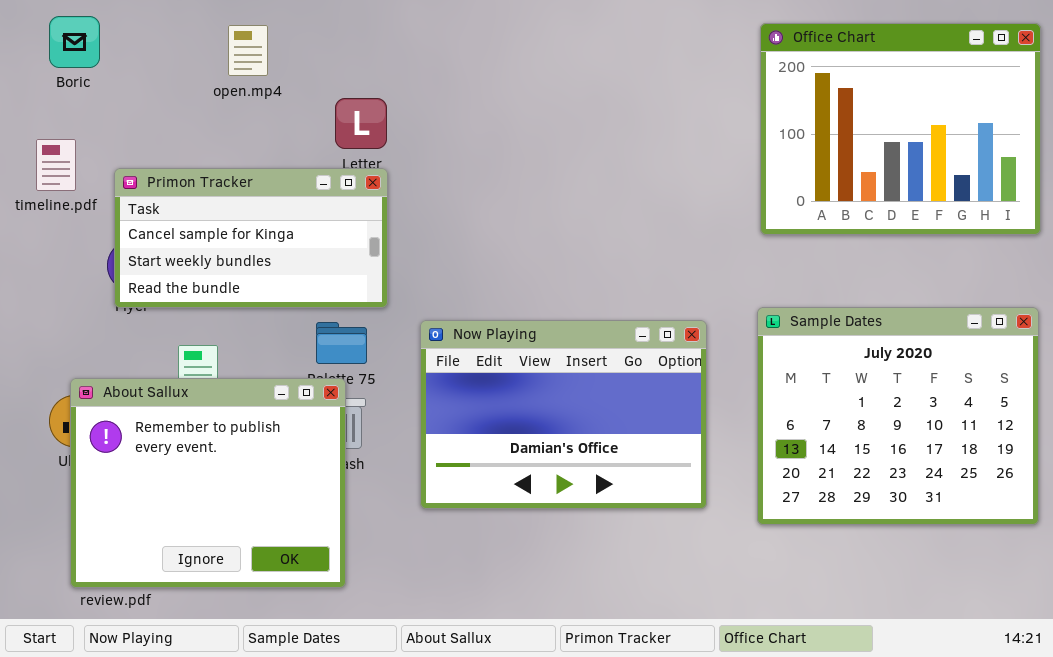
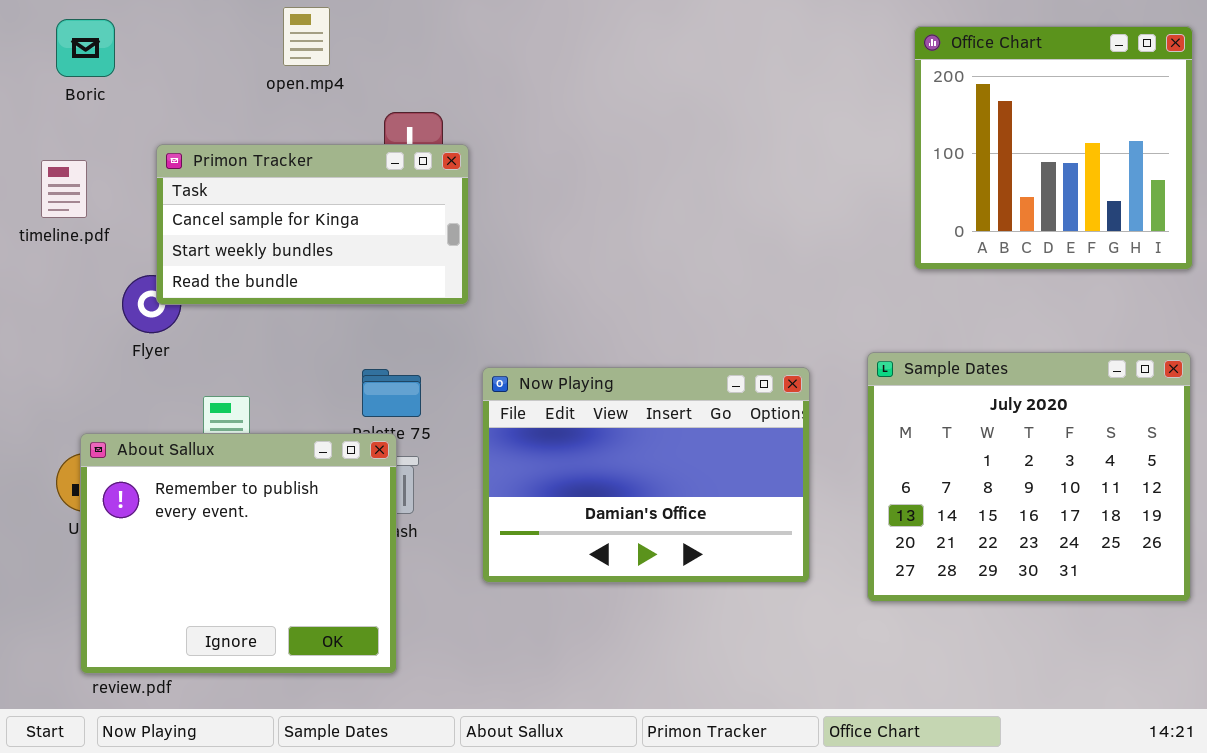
Office Chart: [760,23,1041,235] -> [914,26,1193,270], resized
open.mp4: [228,25,268,76] -> [283,7,330,66], moved
Primon Tracker: [114,168,388,308] -> [156,144,469,305], moved

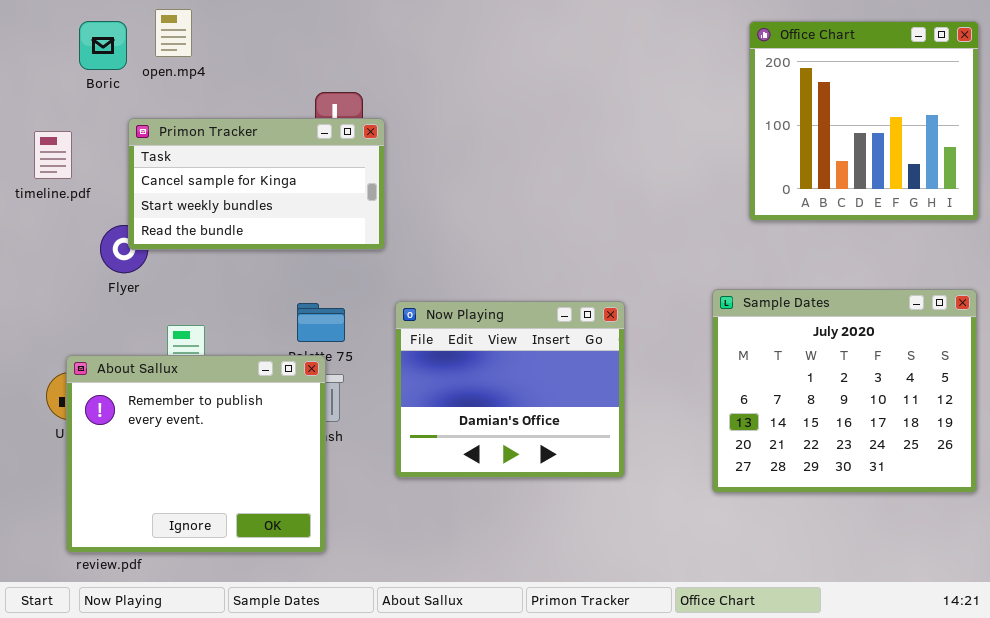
open.mp4: [283,7,330,66] -> [155,9,192,57], moved
Boric: [56,19,115,77] -> [79,21,127,70], moved
Now Playing: [482,367,810,583] -> [395,301,625,478], resized

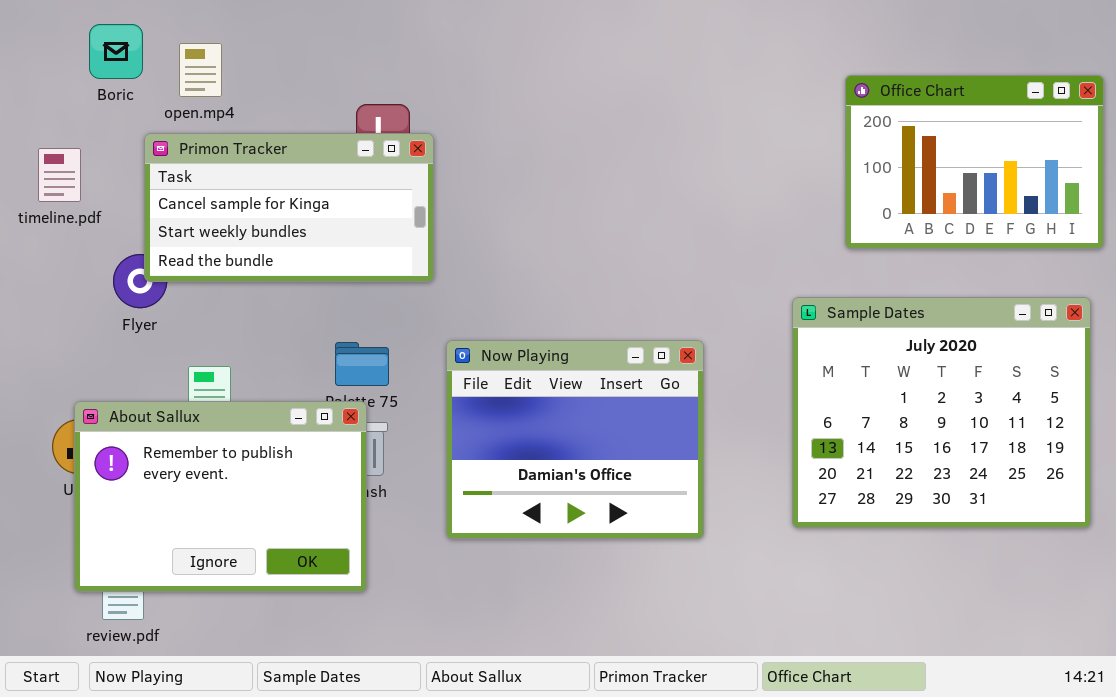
open.mp4: [155,9,192,57] -> [179,43,222,97], moved
Office Chart: [749,21,979,221] -> [845,75,1104,249], resized
Sample Dates: [712,289,977,493] -> [792,297,1091,528], moved
About Sallux: [66,355,326,553] -> [74,401,367,592], resized

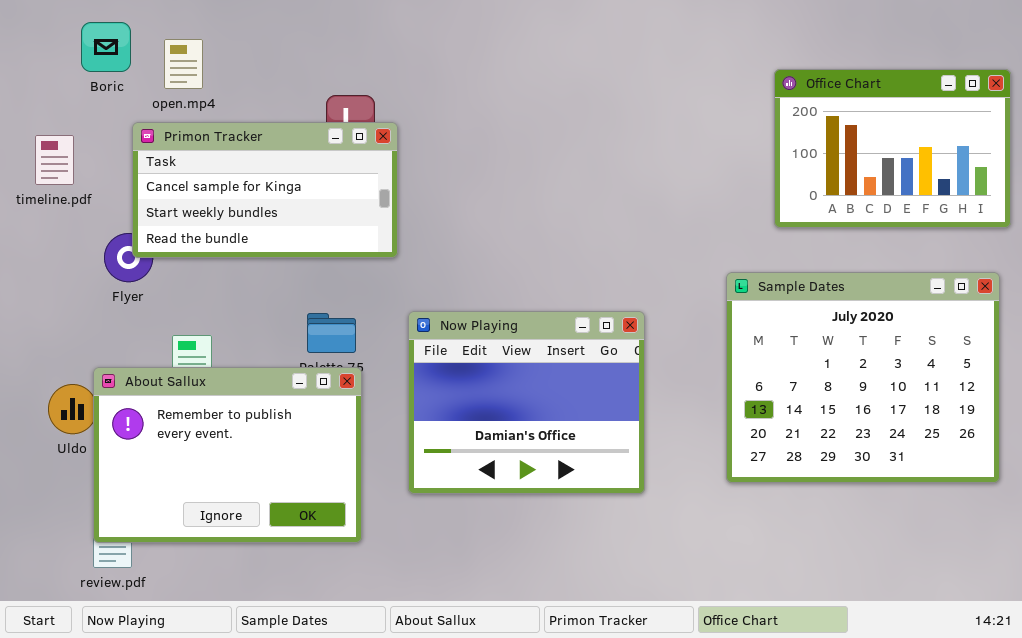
About Sallux: [74,401,367,592] -> [93,367,362,543], moved

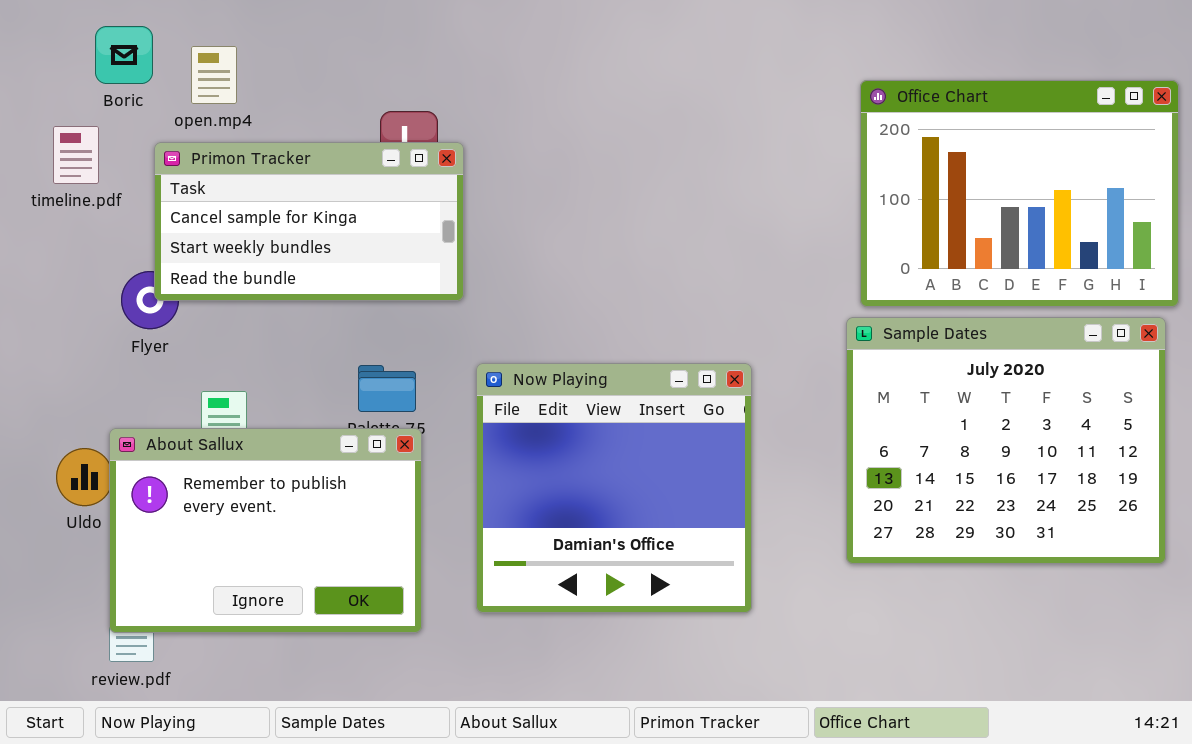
Office Chart: [774,69,1011,228] -> [860,80,1179,307], resized
timeline.pdf: [35,135,74,185] -> [53,126,99,184], moved
Now Playing: [408,311,645,494] -> [476,363,752,613], resized

